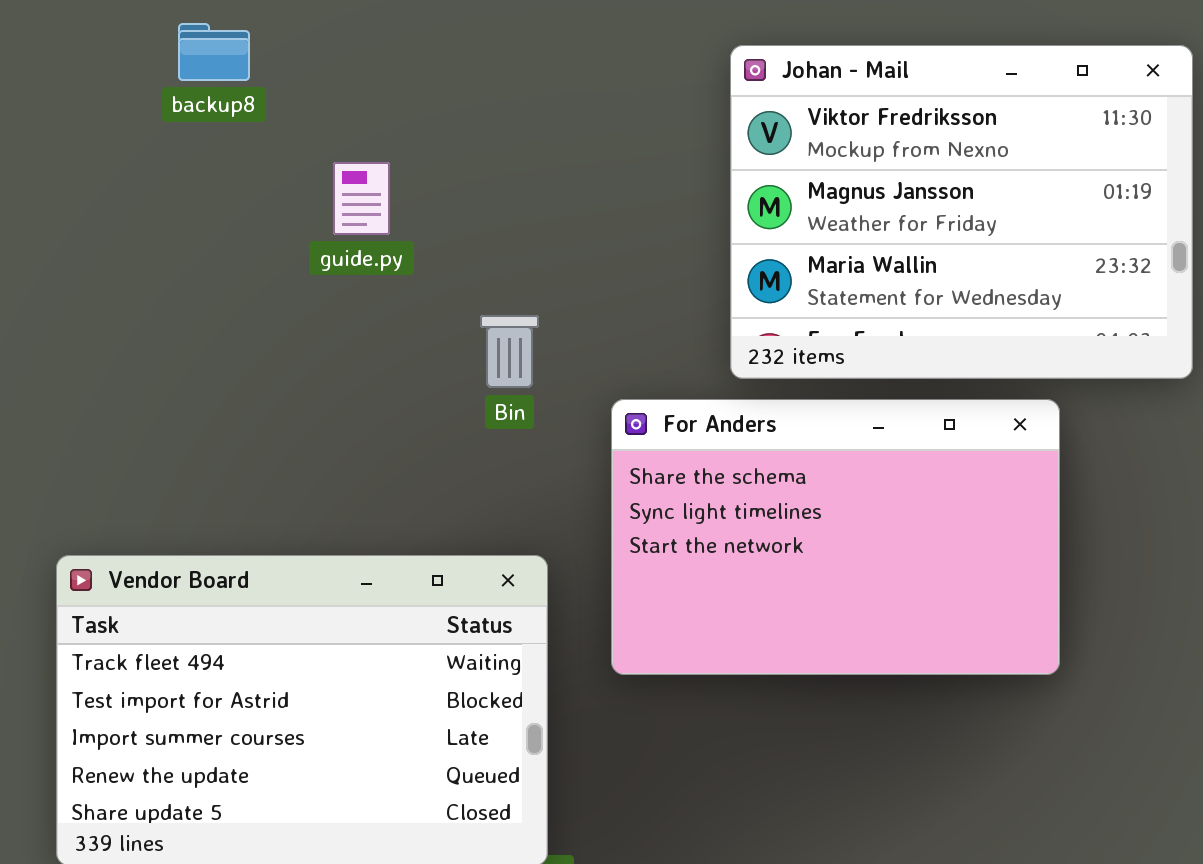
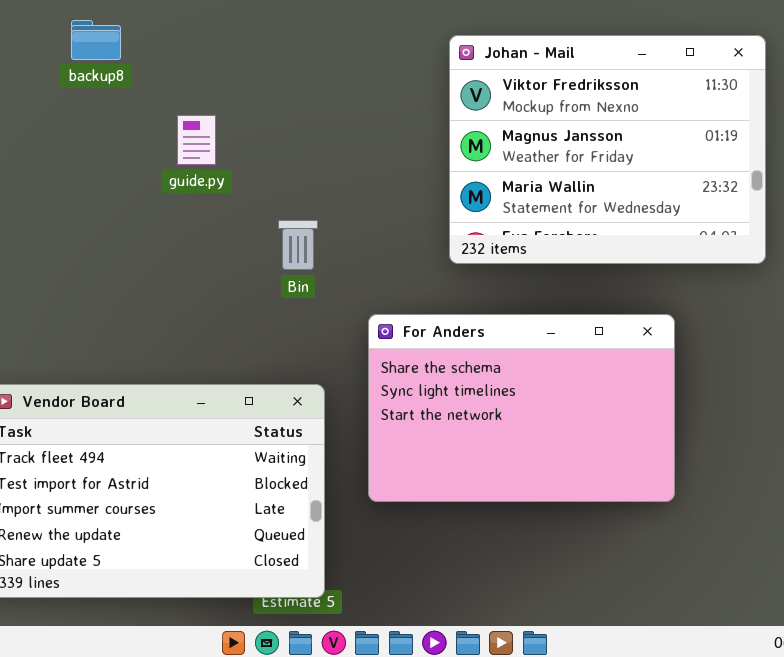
For Anders: [611,399,1060,675] -> [368,314,675,502], moved

